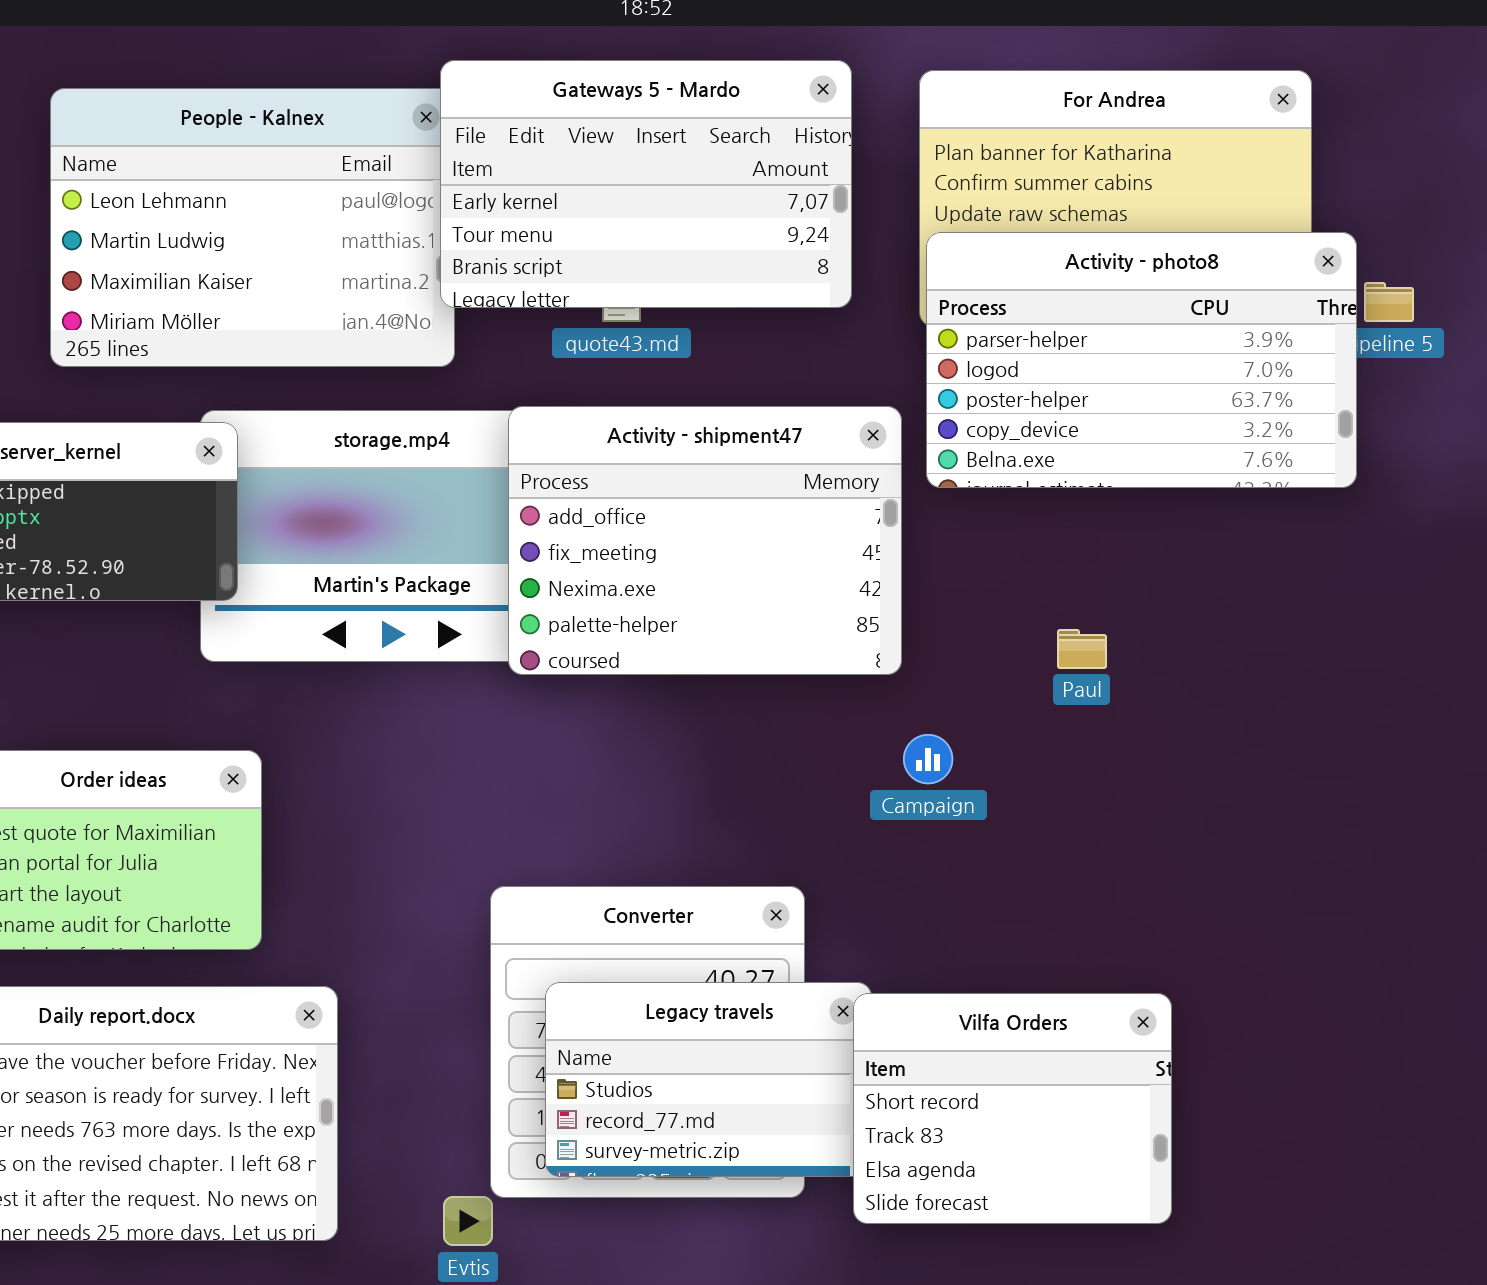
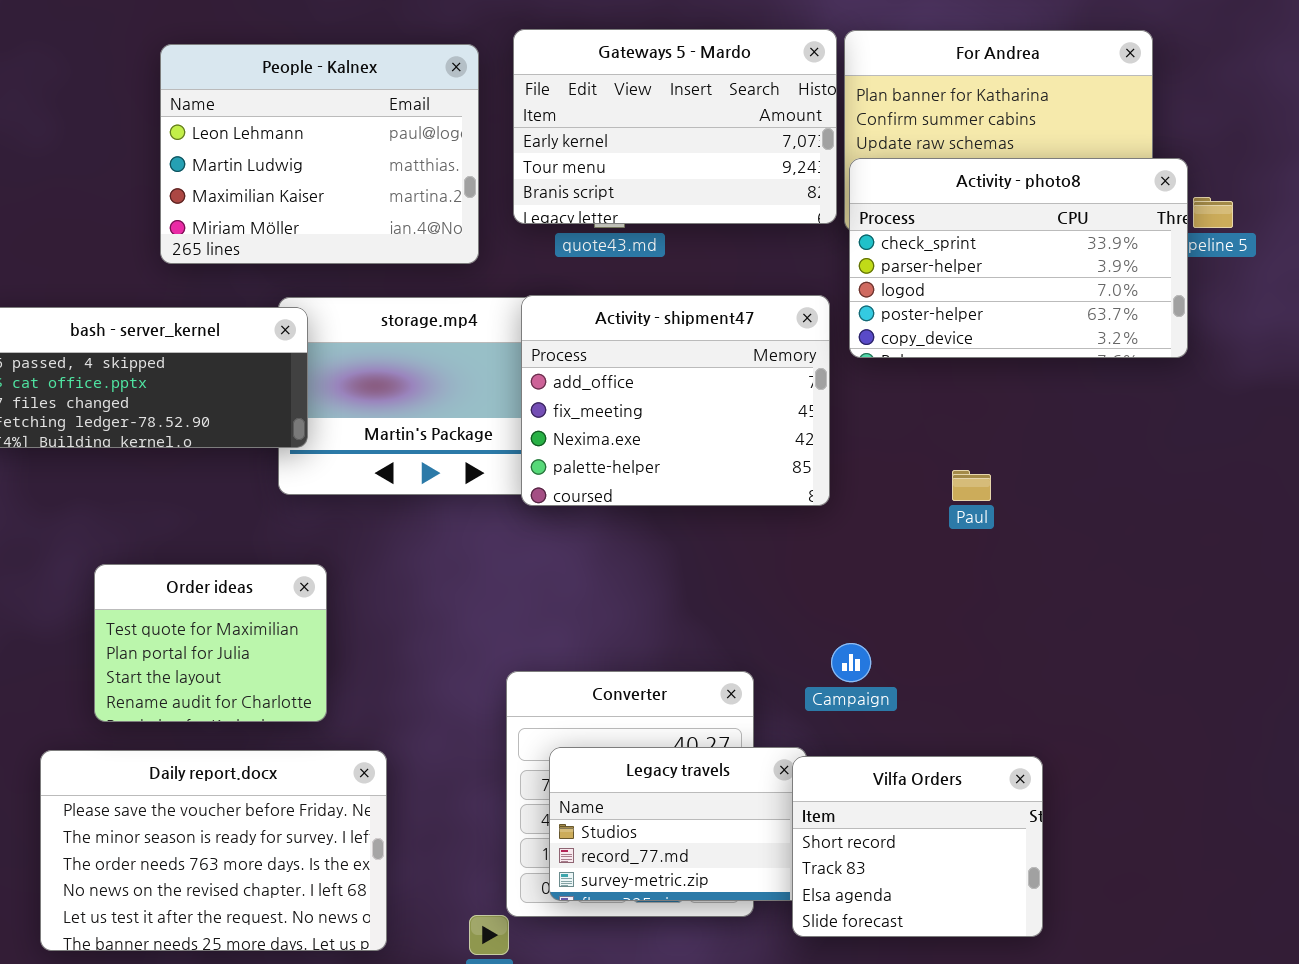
Gateways 5 - Mardo: [440,60,852,308] -> [513,29,837,224], moved
Activity - photo8: [926,232,1357,488] -> [849,158,1188,358], scrolled up 1 row
Campaign: [903,734,953,784] -> [831,643,871,682], moved

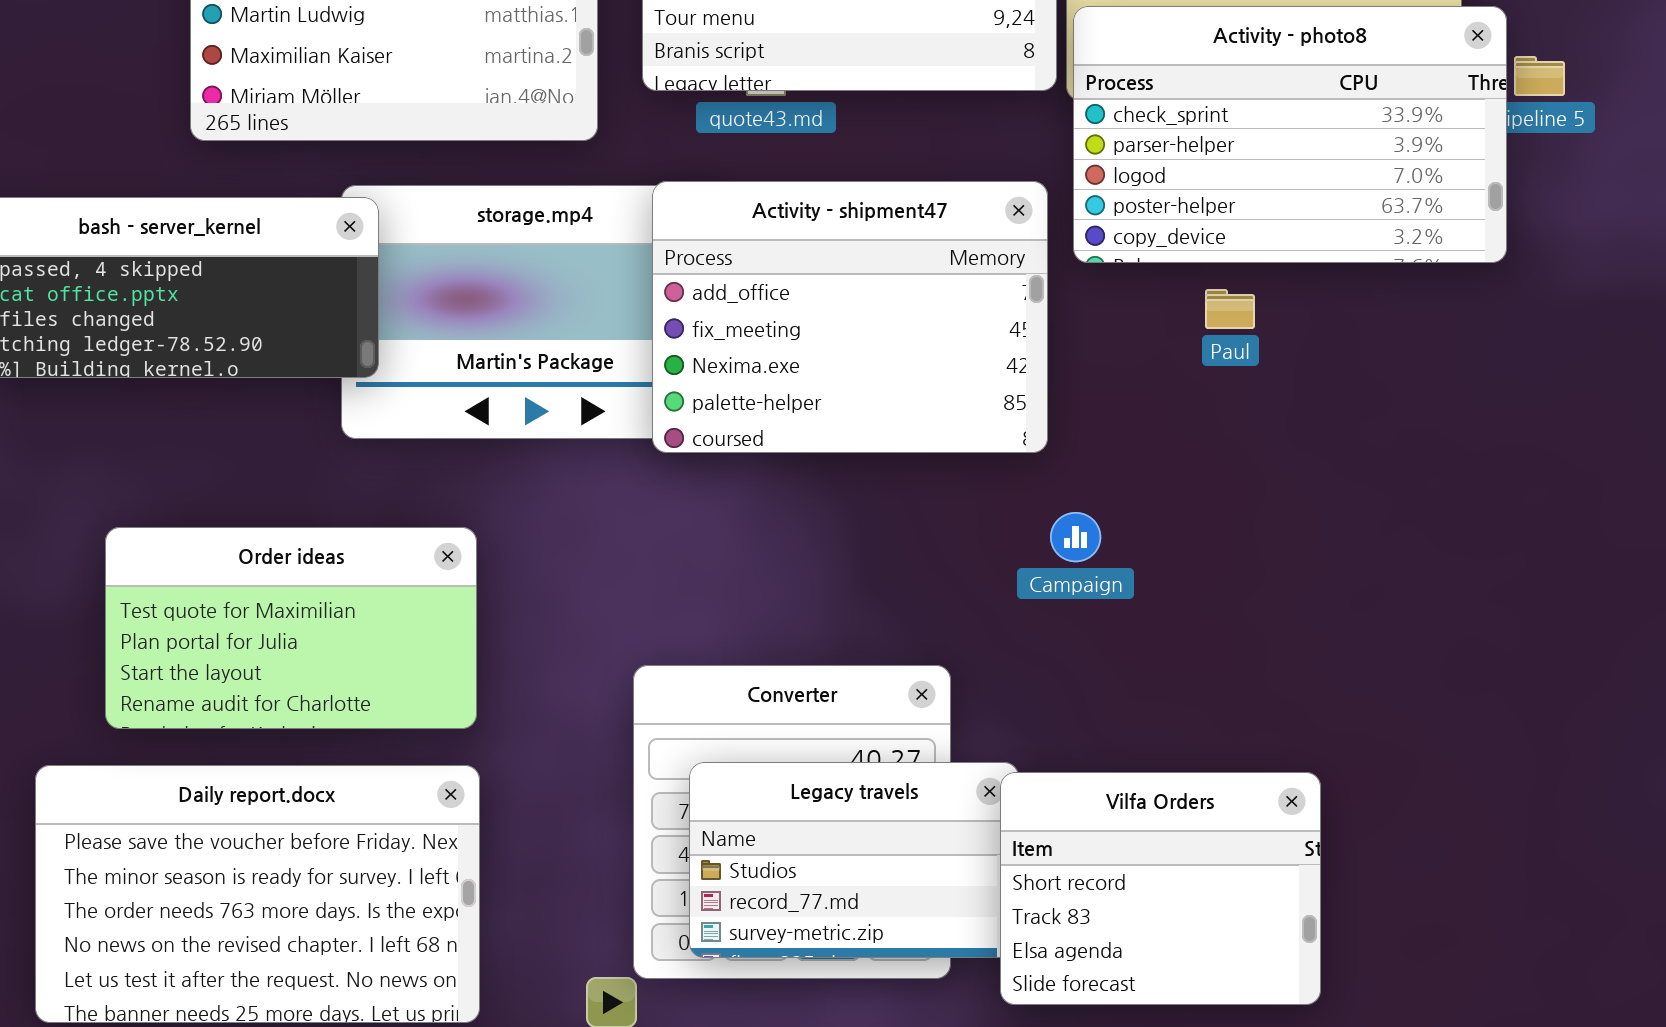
Paul: [952,470,991,501] -> [1205,289,1255,329], moved
Order ideas: [94,564,327,722] -> [105,527,477,729], resized
Campaign: [831,643,871,682] -> [1050,512,1101,562], moved

